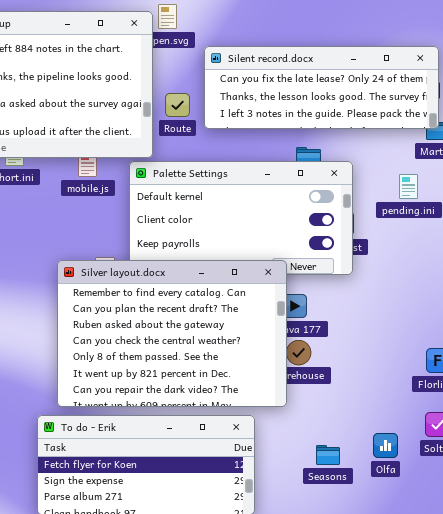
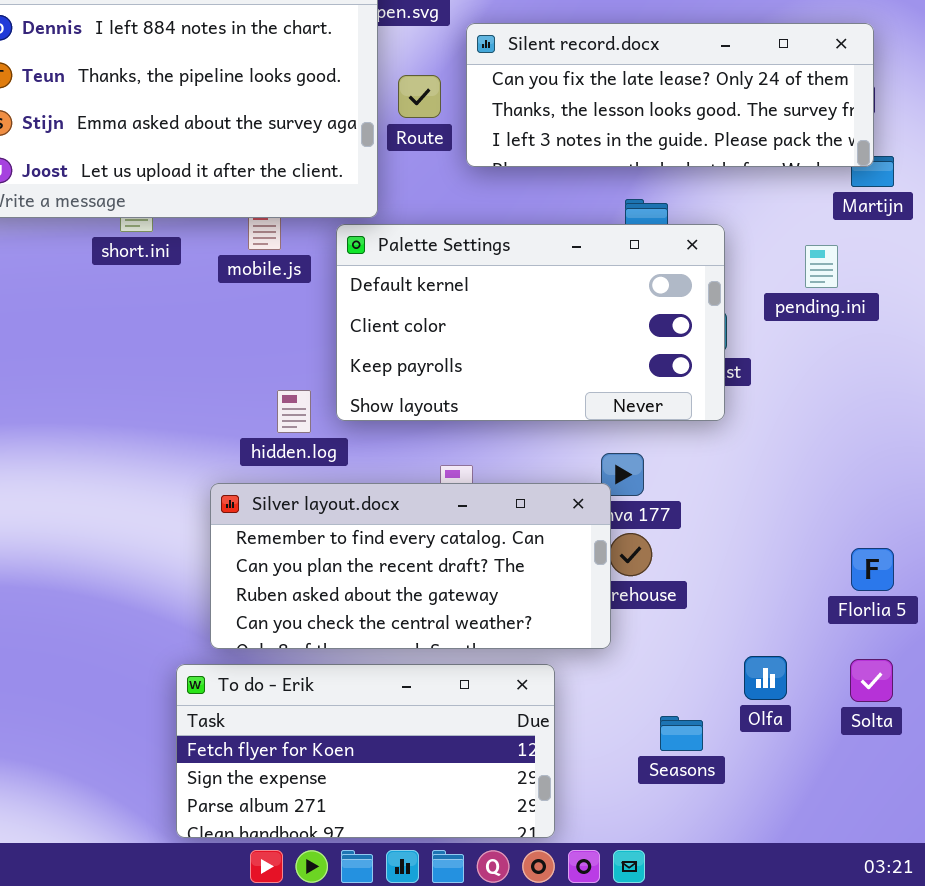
Route: [165,93,190,117] -> [398,75,441,118], moved
Silver layout.docx: [57,260,287,407] -> [210,483,611,649], resized
Olfa: [373,433,398,458] -> [744,656,787,700], moved

